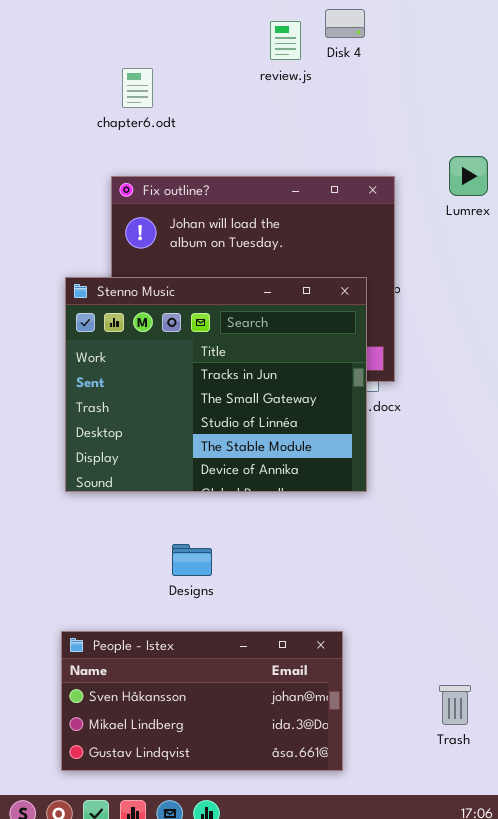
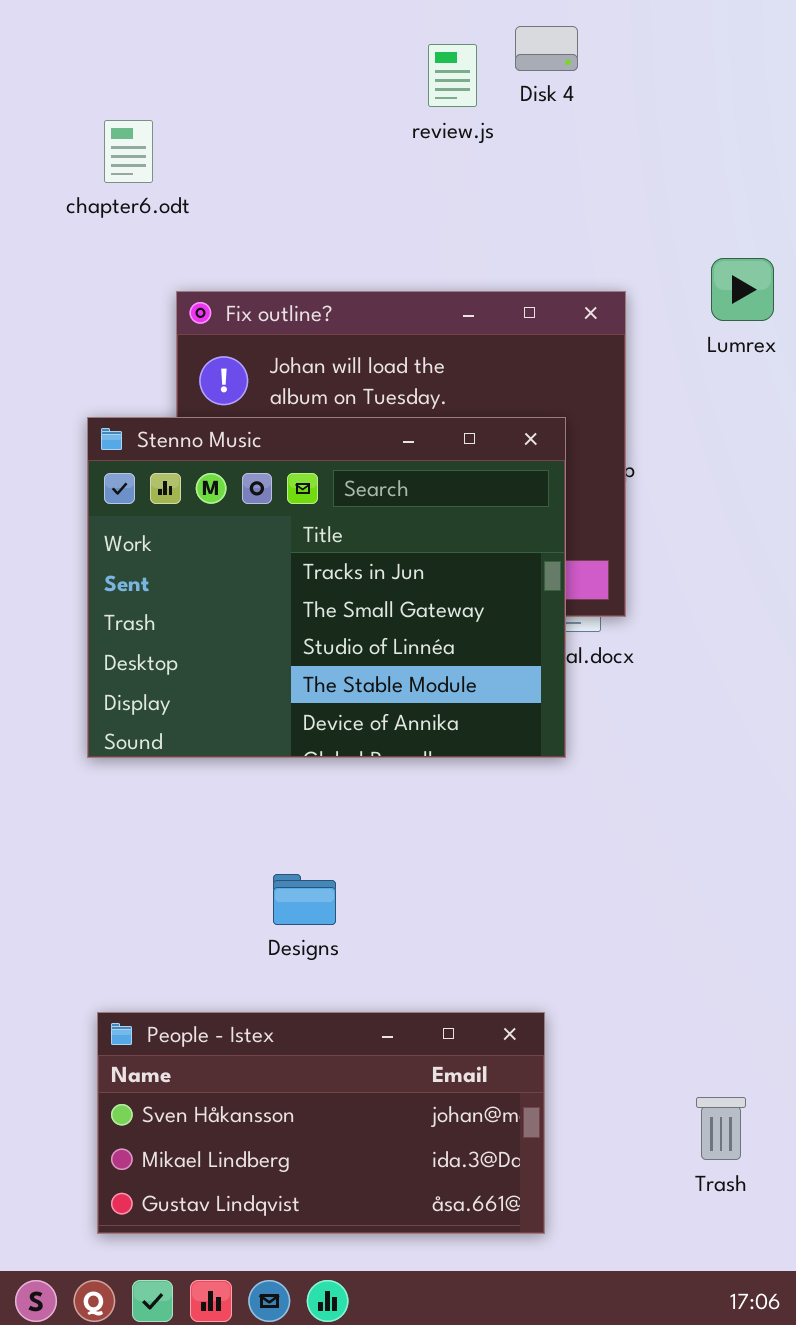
chapter6.odt: [122,68,153,108] -> [104,120,153,183], moved
Stenno Music: [65,277,367,492] -> [87,417,566,758], moved

